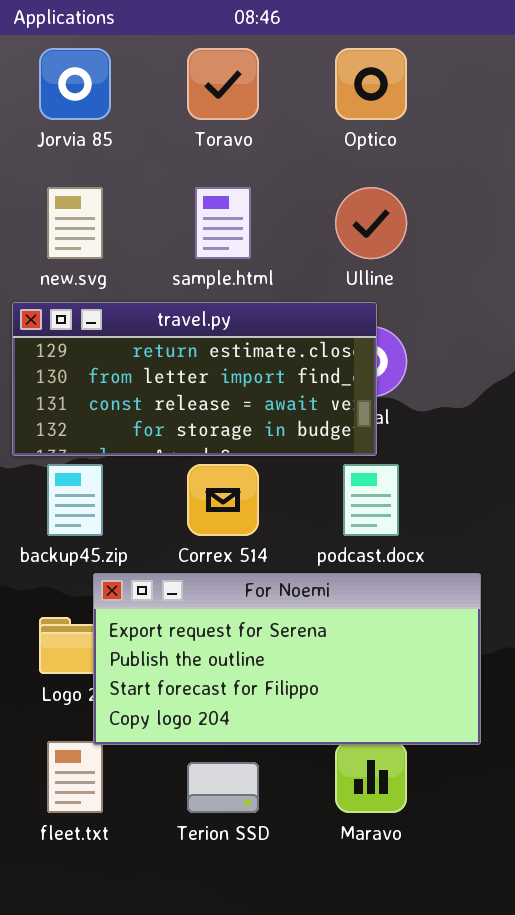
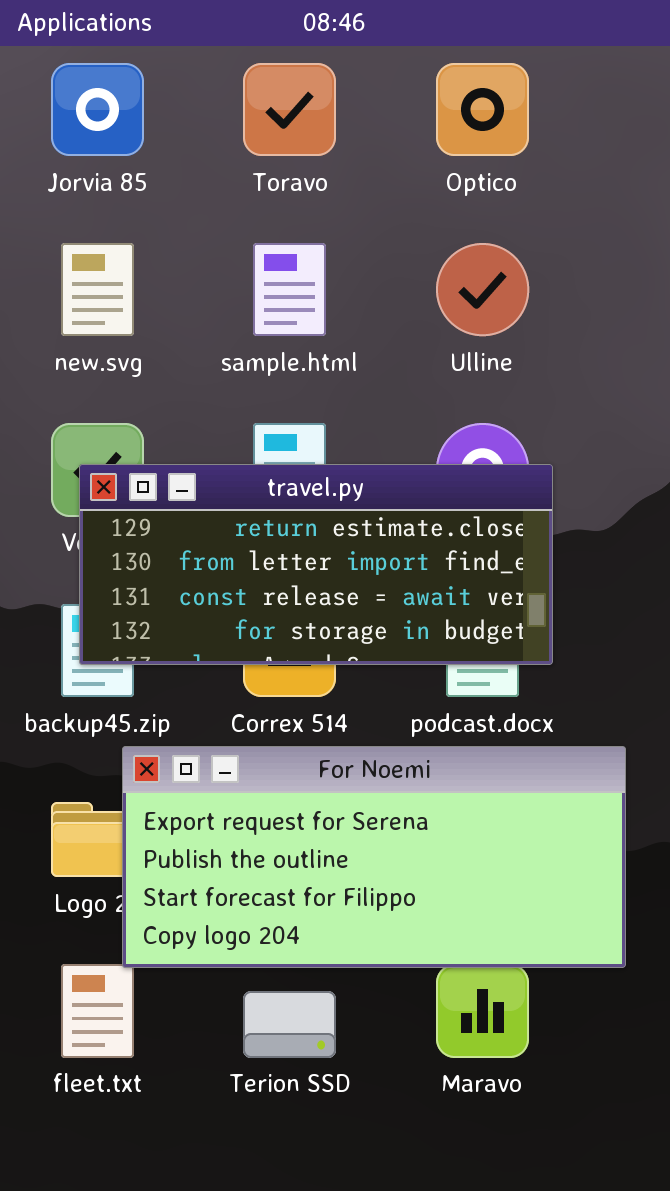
travel.py: [12,302,377,456] -> [79,464,553,665], moved

